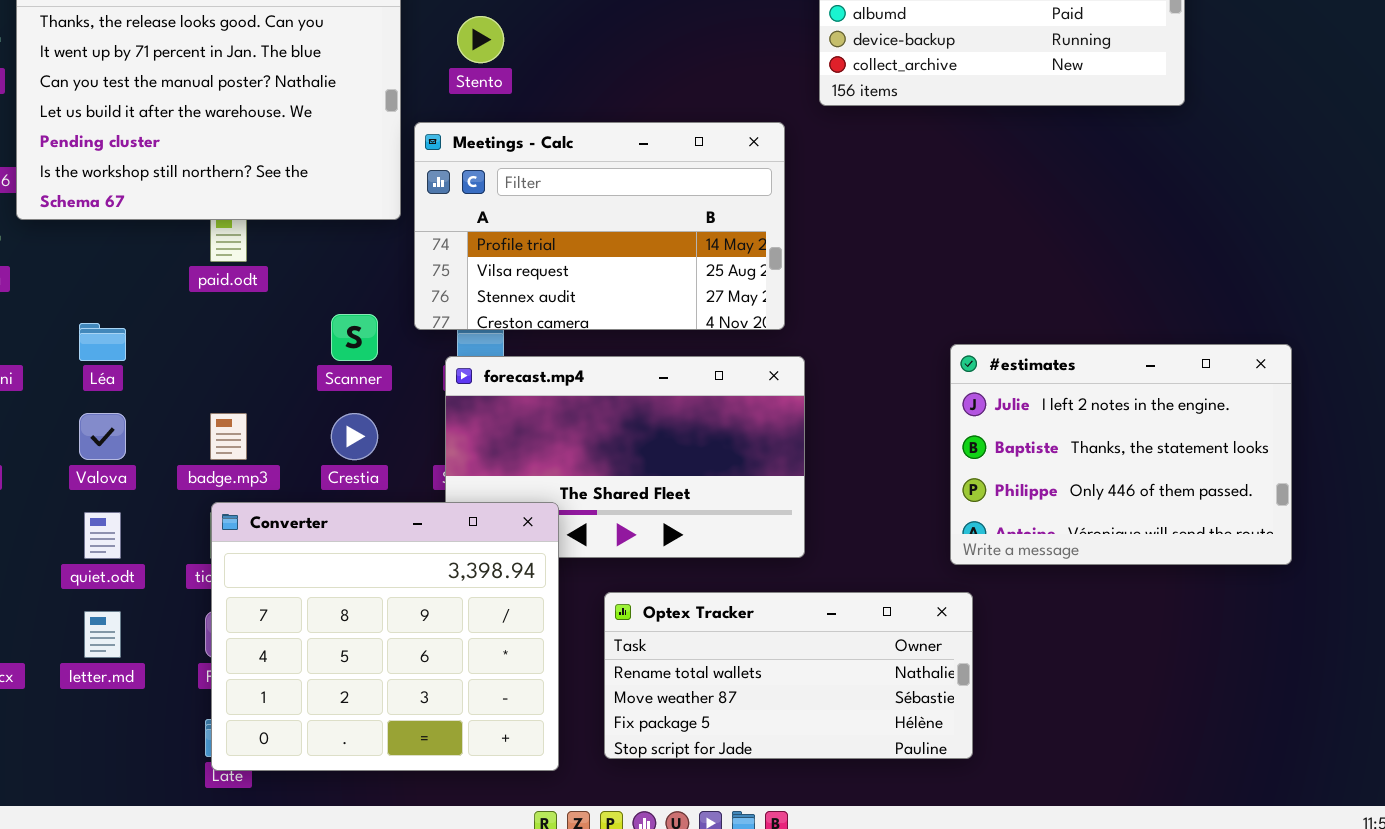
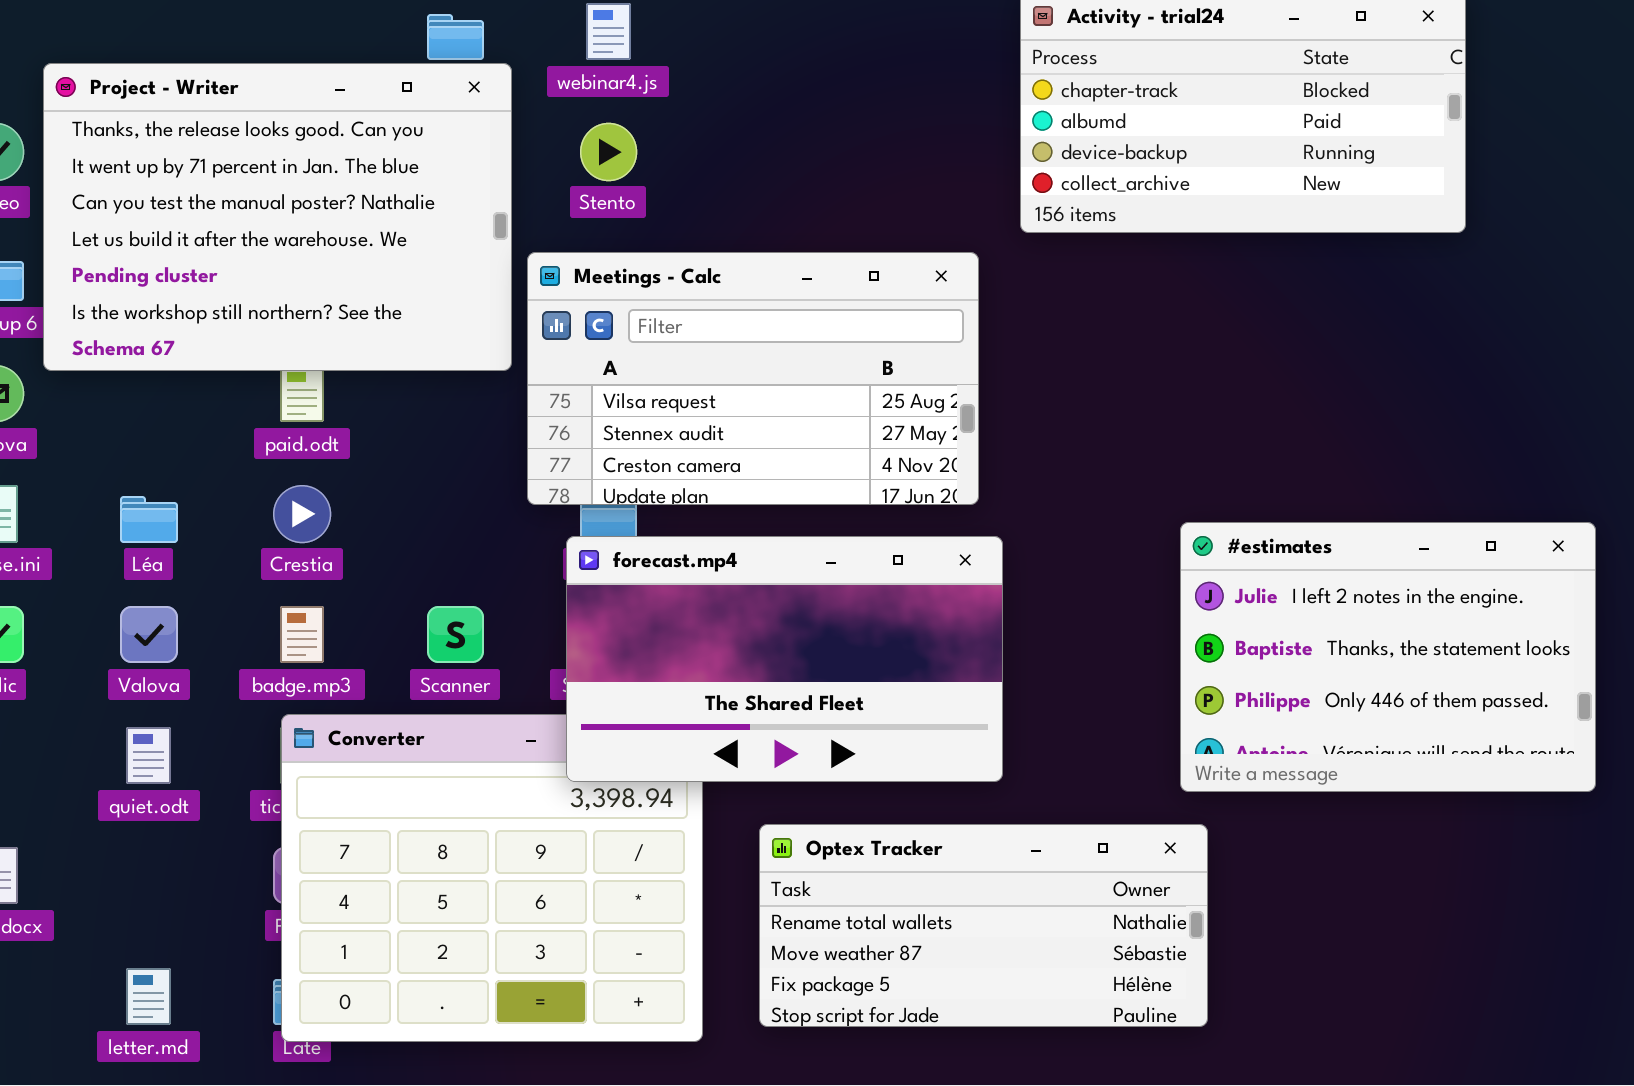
Meetings - Calc: [414,122,785,330] -> [527,252,979,505], scrolled down 1 row
Scanner: [331,314,378,361] -> [427,606,484,663], moved
forecast.mp4: [445,356,805,558] -> [566,536,1003,782], raised
Crestia: [331,413,378,460] -> [273,485,331,543], moved
letter.md: [84,611,121,658] -> [126,968,171,1025], moved

